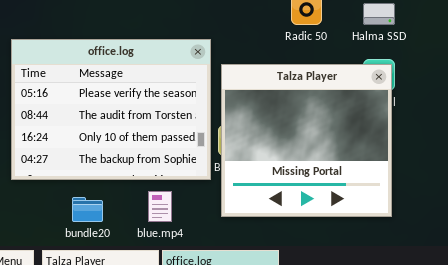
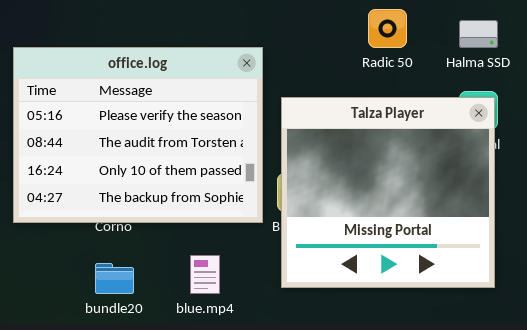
office.log: [11,39,211,180] -> [13,47,263,223], moved

